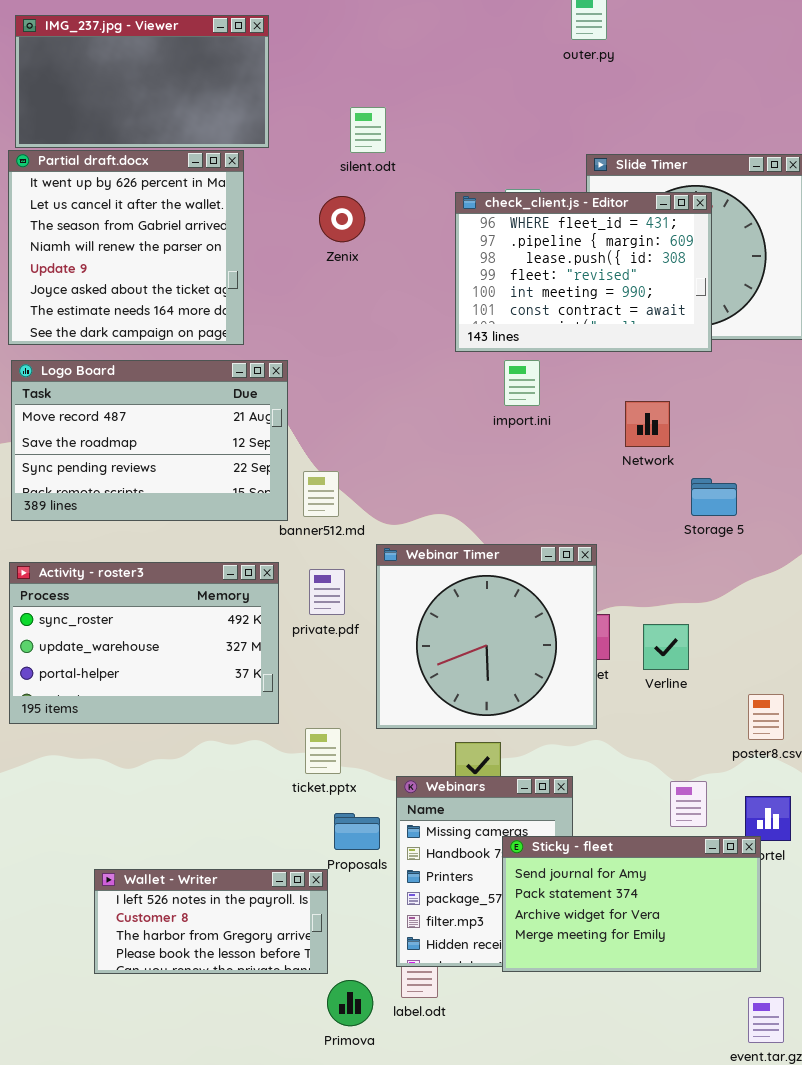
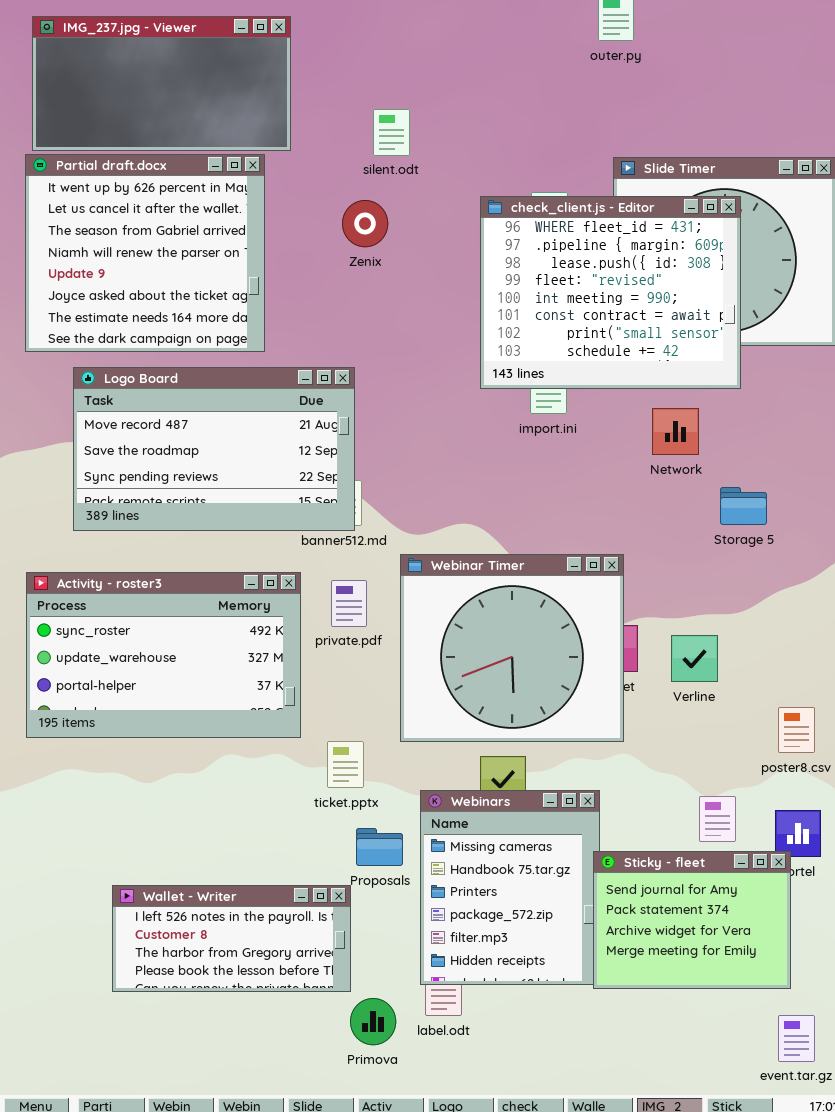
check_client.js - Editor: [455,192,712,352] -> [480,196,741,389], resized
Logo Board: [11,360,288,521] -> [73,367,355,531], moved
Sticky - fleet: [502,836,761,972] -> [593,851,791,989], resized

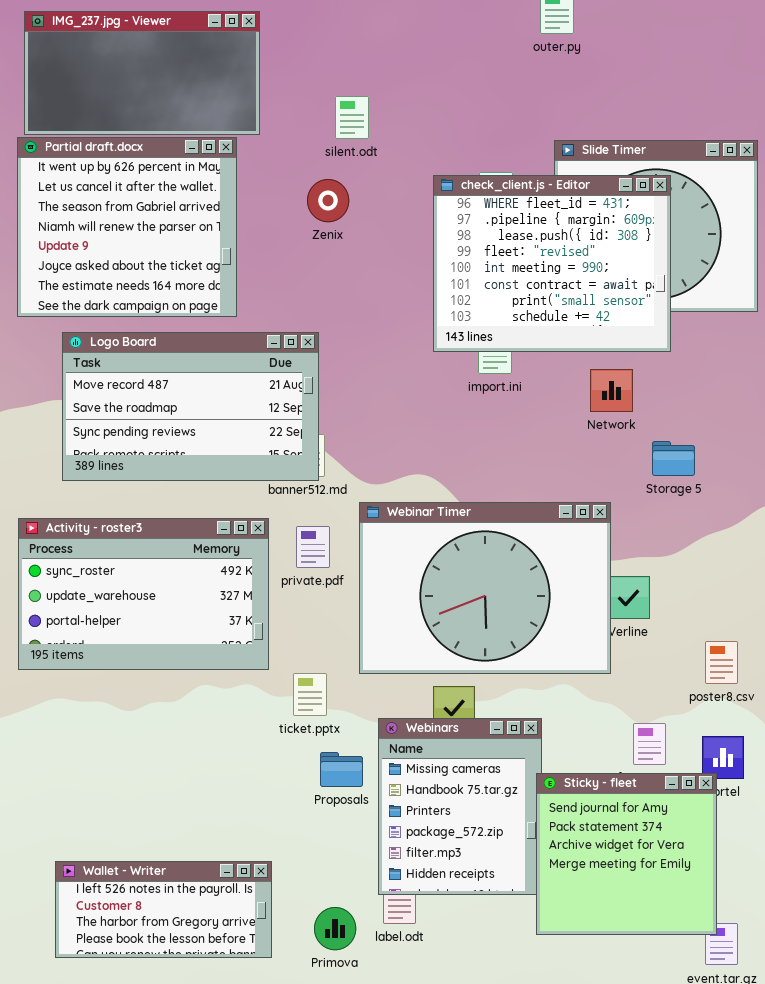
Webinar Timer: [400,554,624,742] -> [359,502,611,674], resized
Sticky - fleet: [593,851,791,989] -> [536,773,717,935], resized
Wallet - Writer: [112,885,351,992] -> [55,861,272,958], moved

